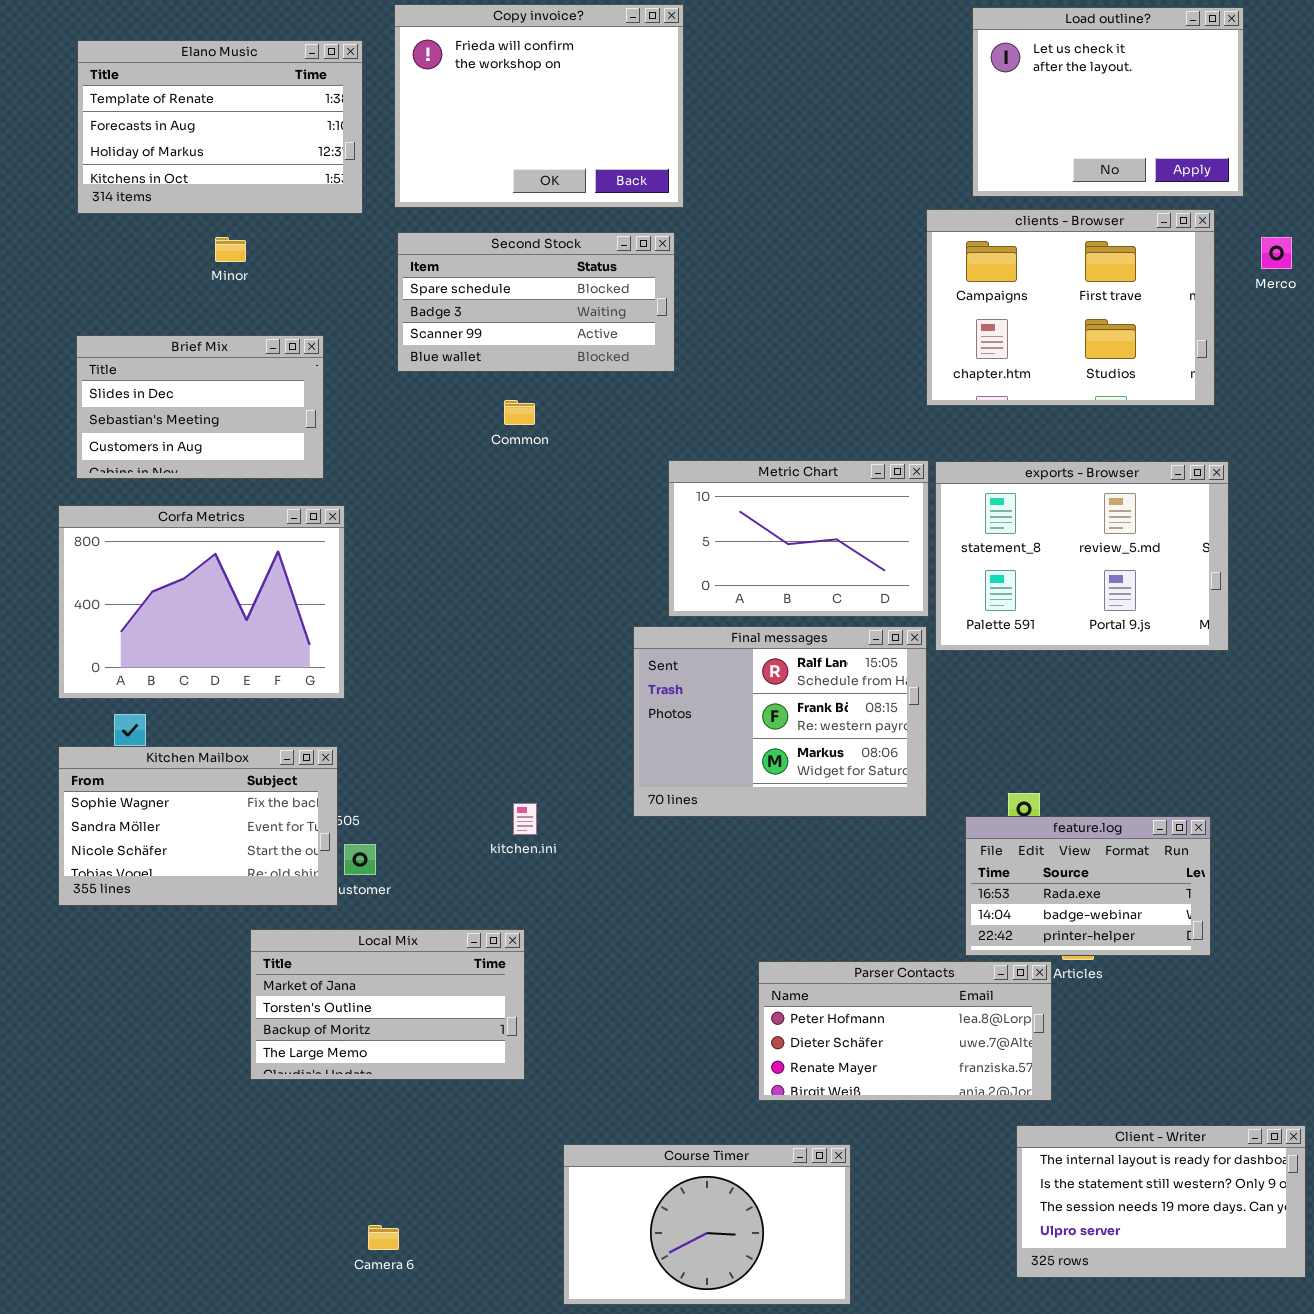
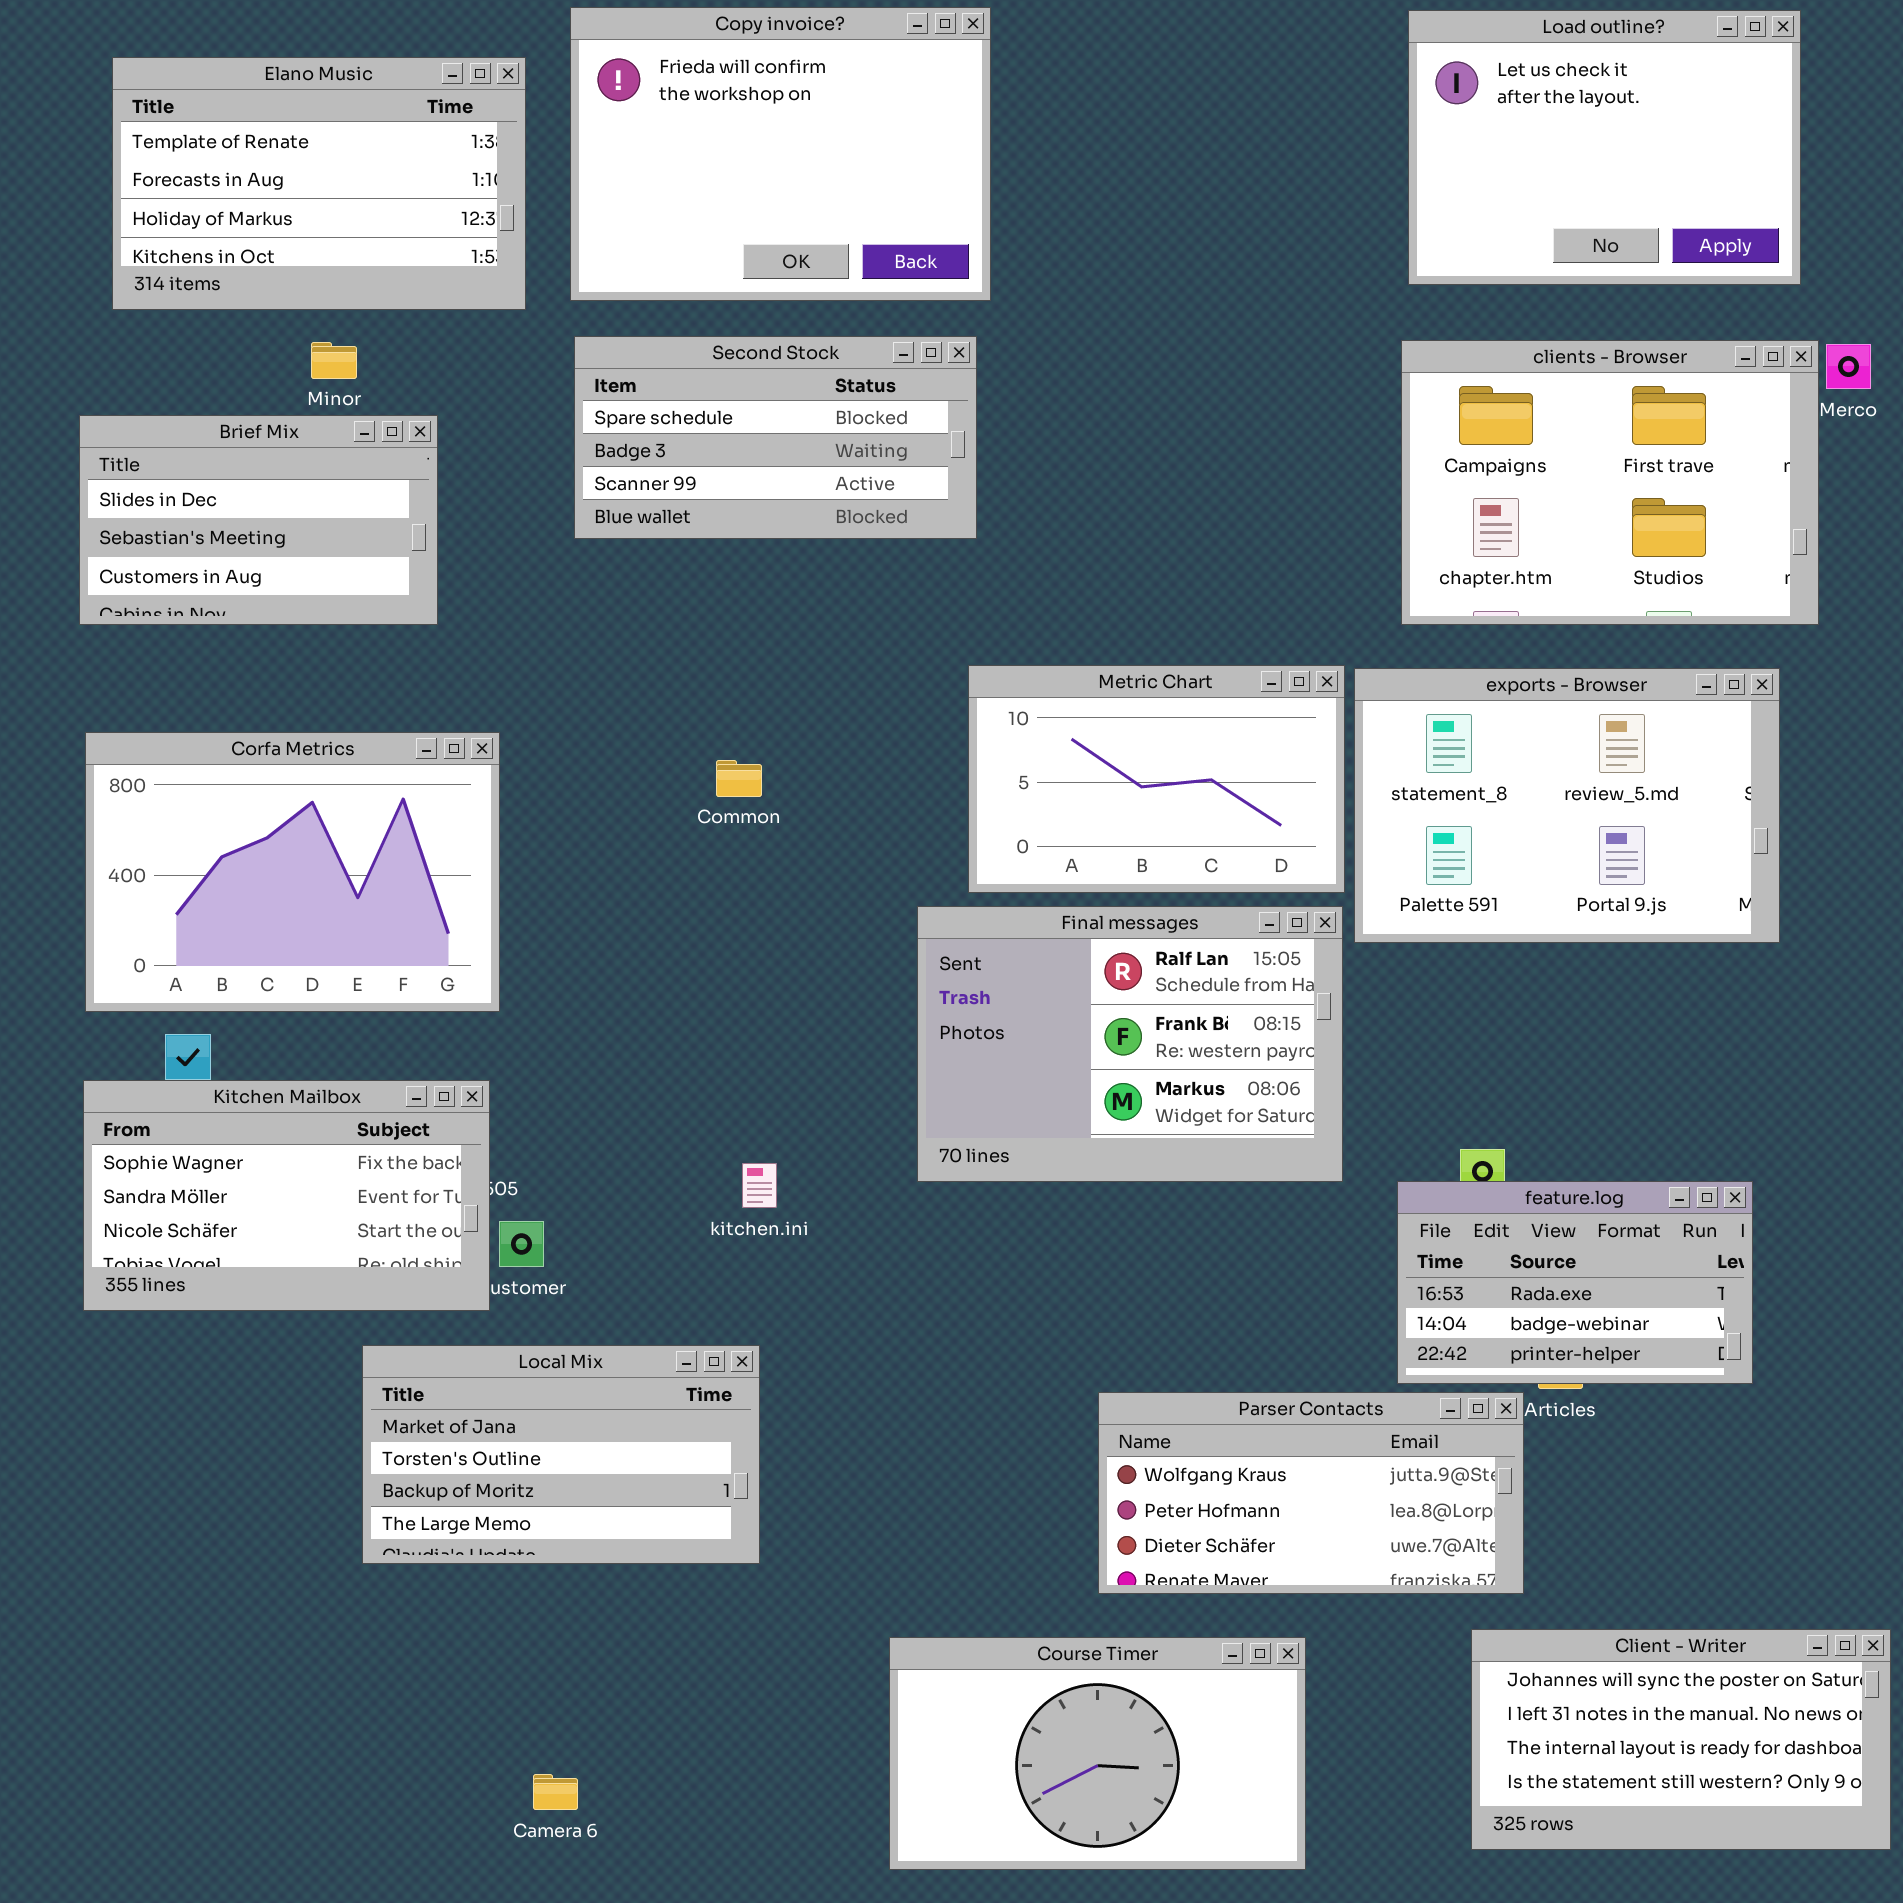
clients - Browser: [926,209,1215,406] -> [1401,340,1819,625], moved
Brief Mix: [76,335,324,479] -> [79,415,438,625], moved
Common: [504,400,535,425] -> [716,760,762,797], moved
Parser Contacts: [758,961,1052,1101] -> [1098,1392,1524,1594], scrolled up 1 row
Client - Writer: [1016,1125,1306,1278] -> [1471,1629,1891,1850], scrolled up 2 rows
Course Timer: [563,1144,851,1305] -> [889,1637,1306,1870], moved

